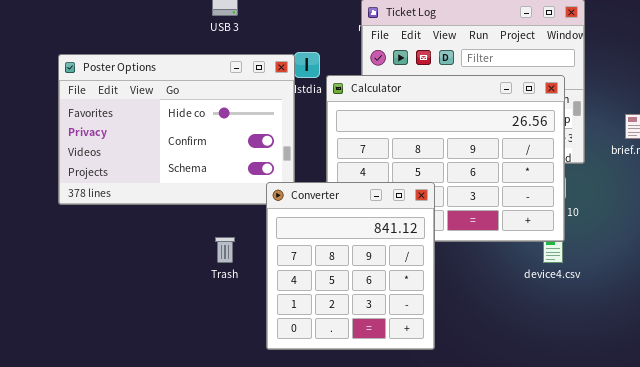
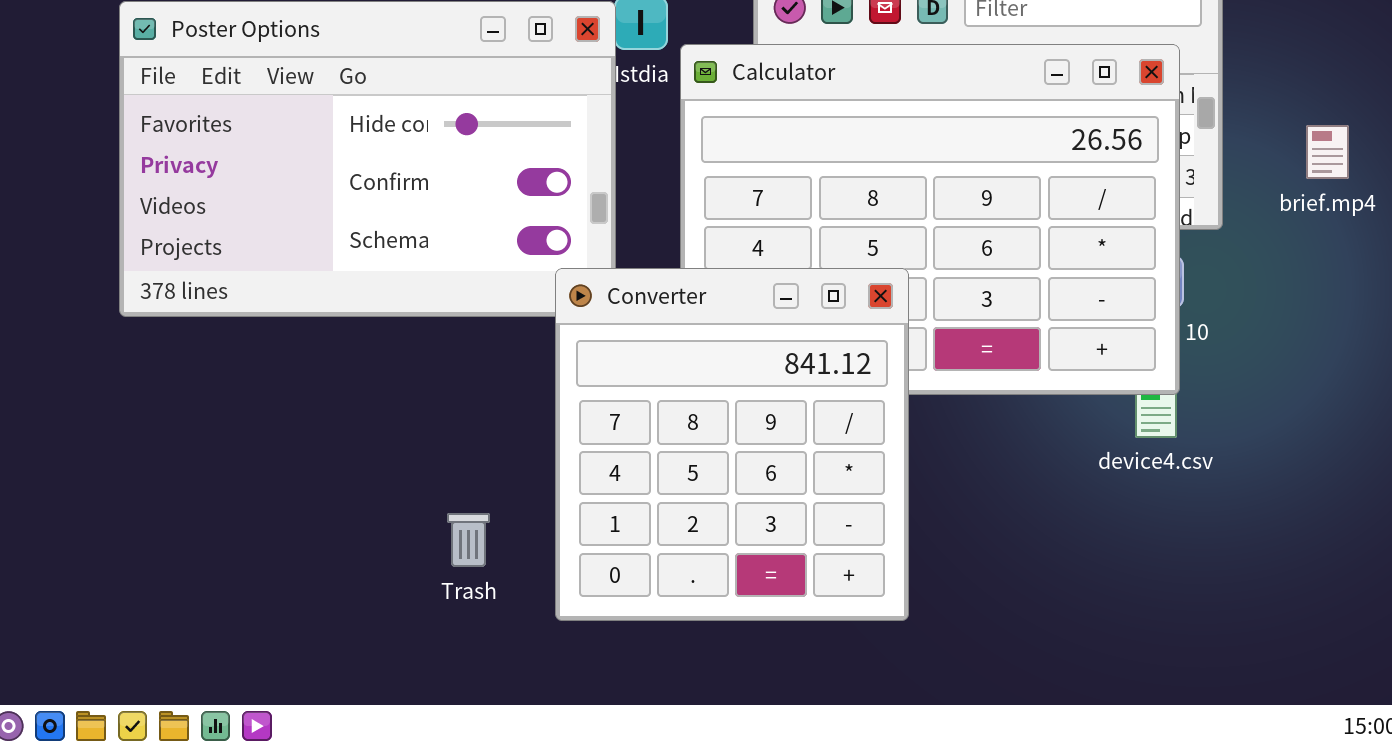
Trash: [215,237,235,263] -> [447,513,490,567], moved

